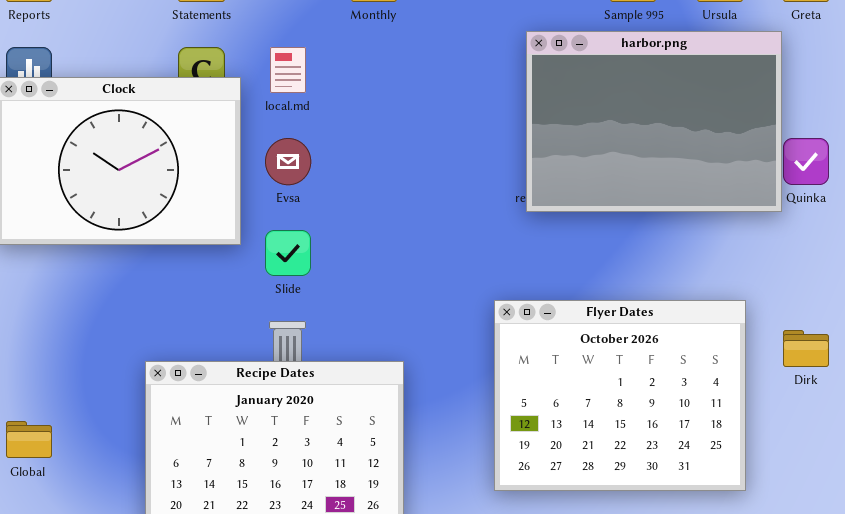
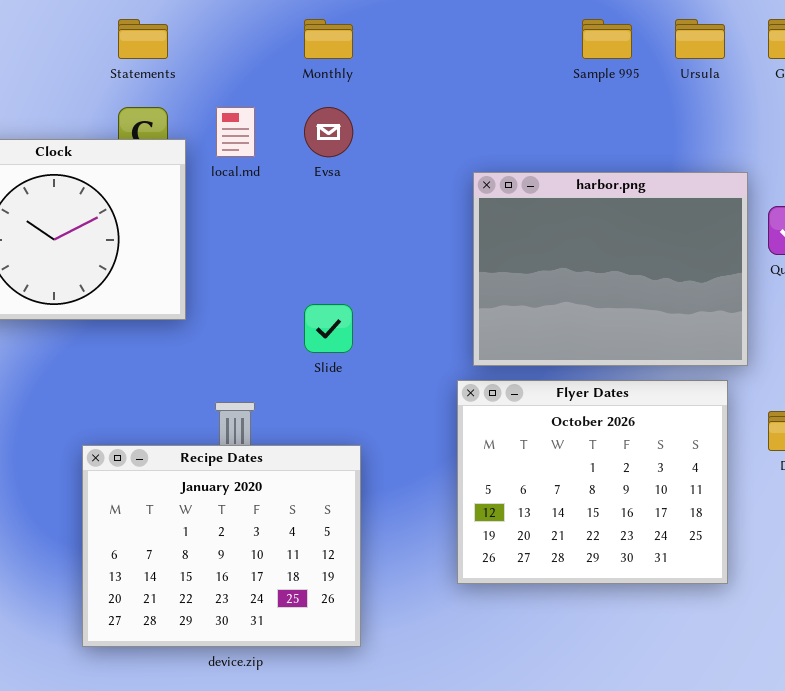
harbor.png: [526,31,782,212] -> [473,172,748,366], moved
Evsa: [265,138,311,185] -> [304,107,353,157], moved
Slide: [265,230,311,276] -> [304,304,353,353], moved

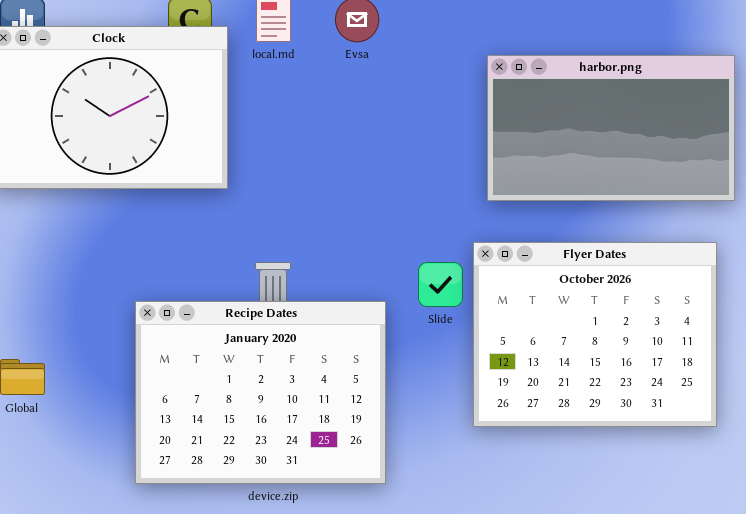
harbor.png: [473,172,748,366] -> [487,55,735,201], resized
Slide: [304,304,353,353] -> [418,262,463,307], moved

